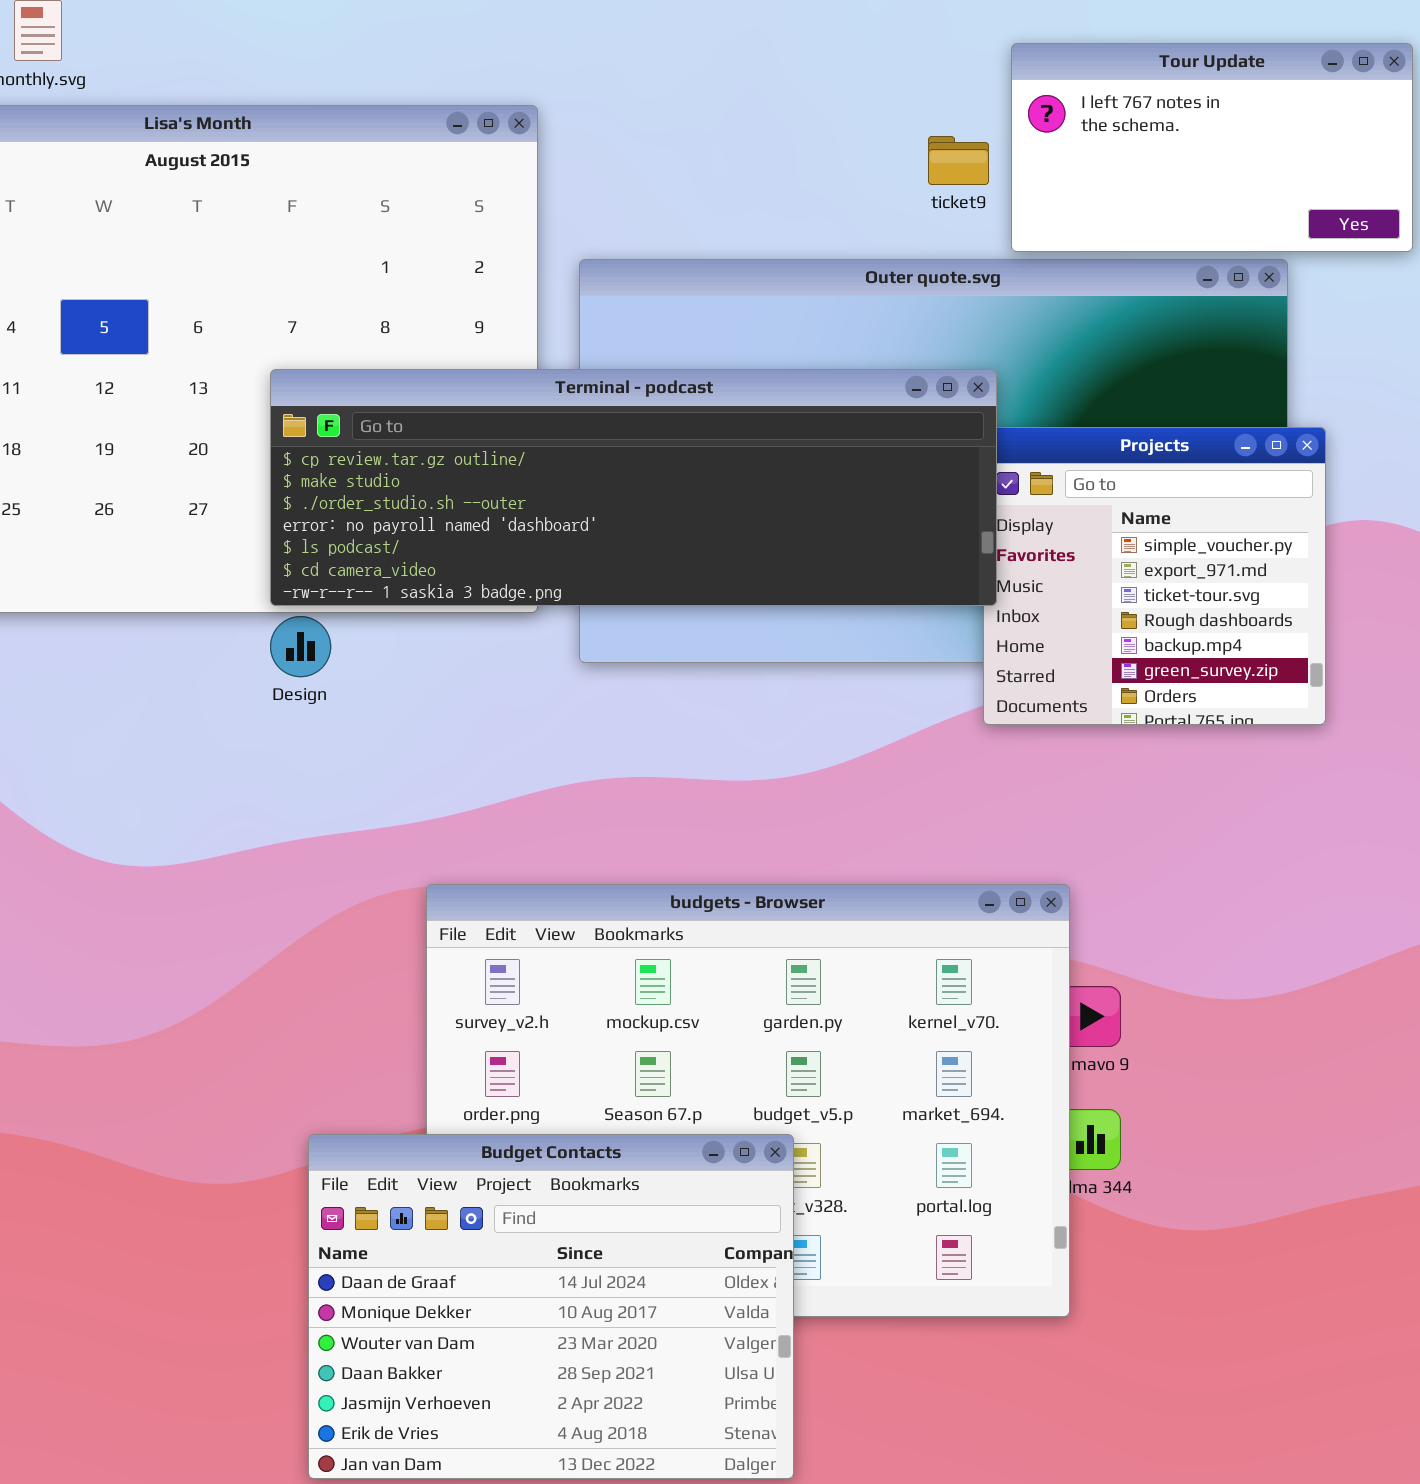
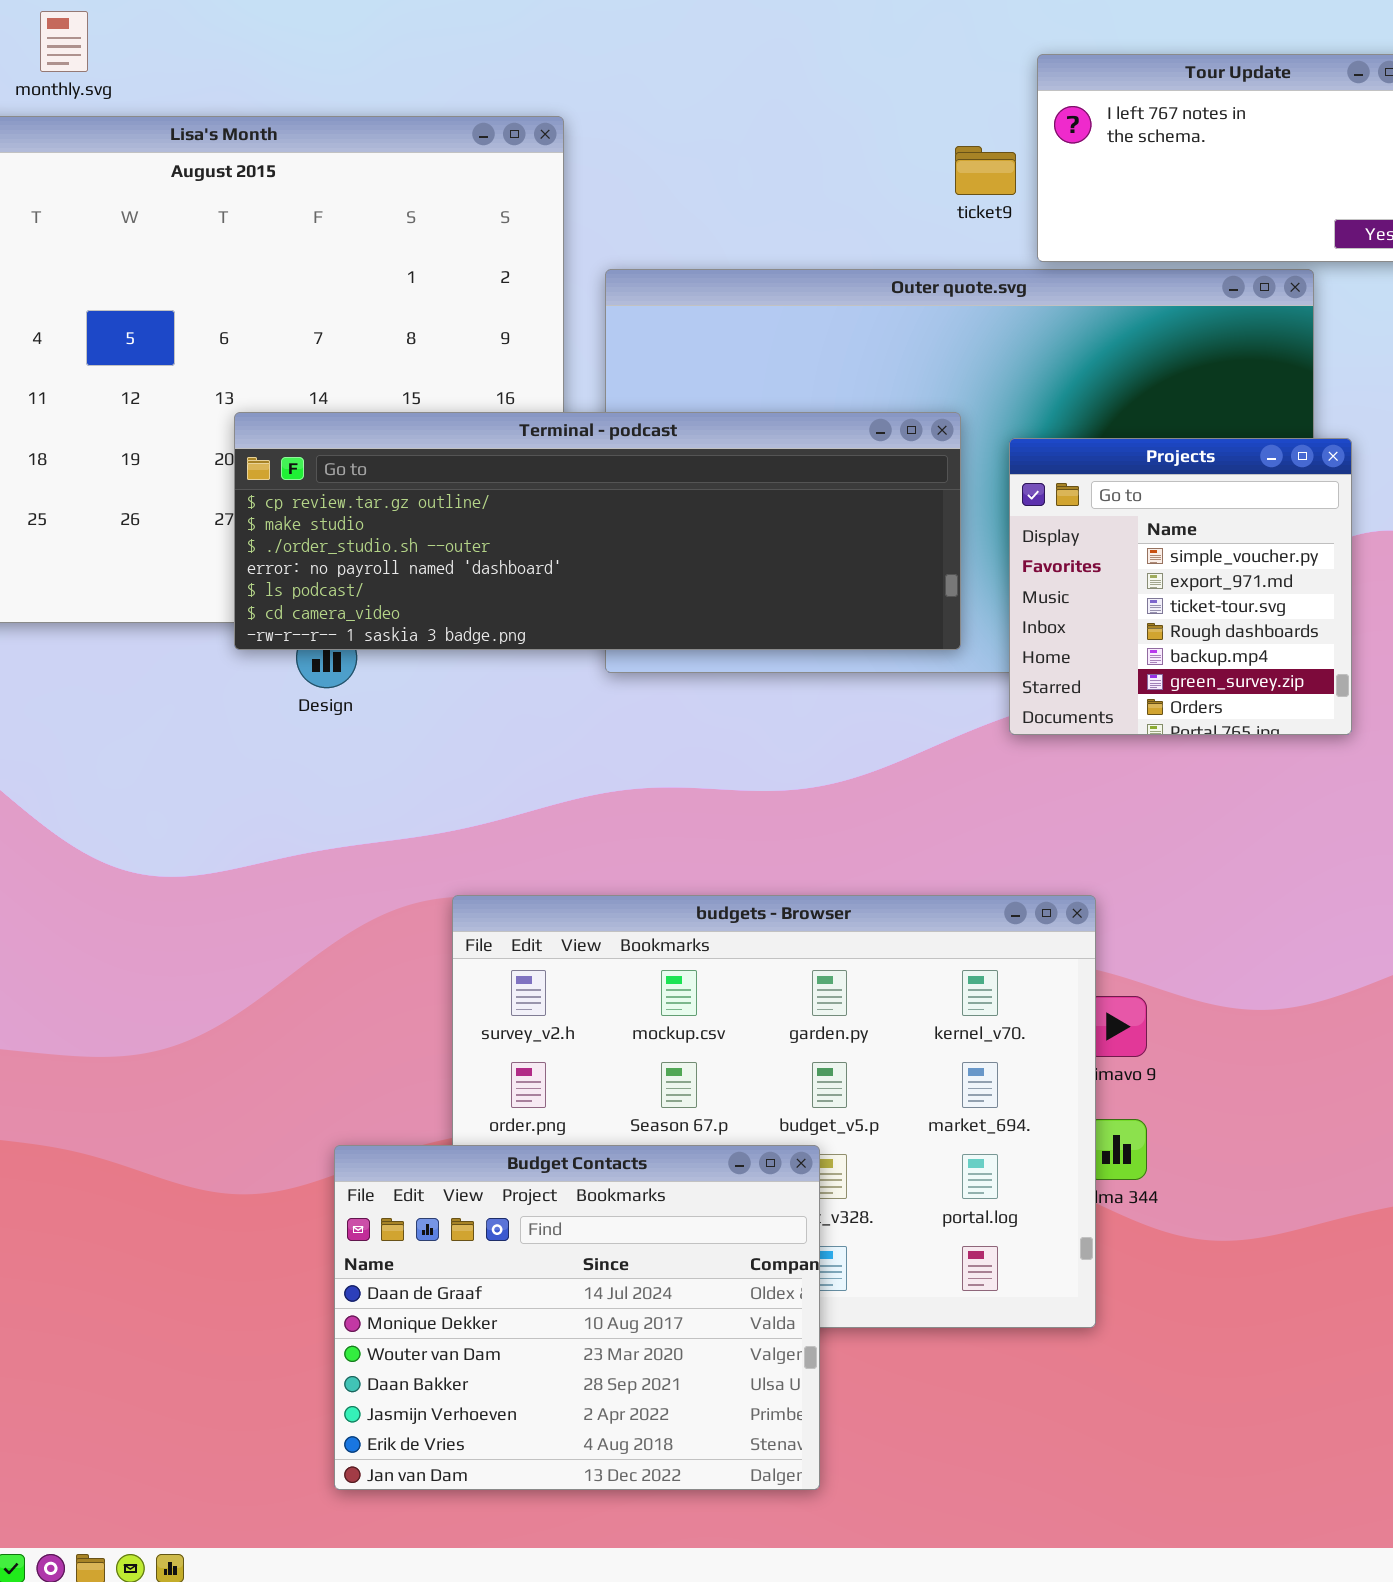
Terminal - podcast: [270,369,997,606] -> [234,412,961,650], moved

